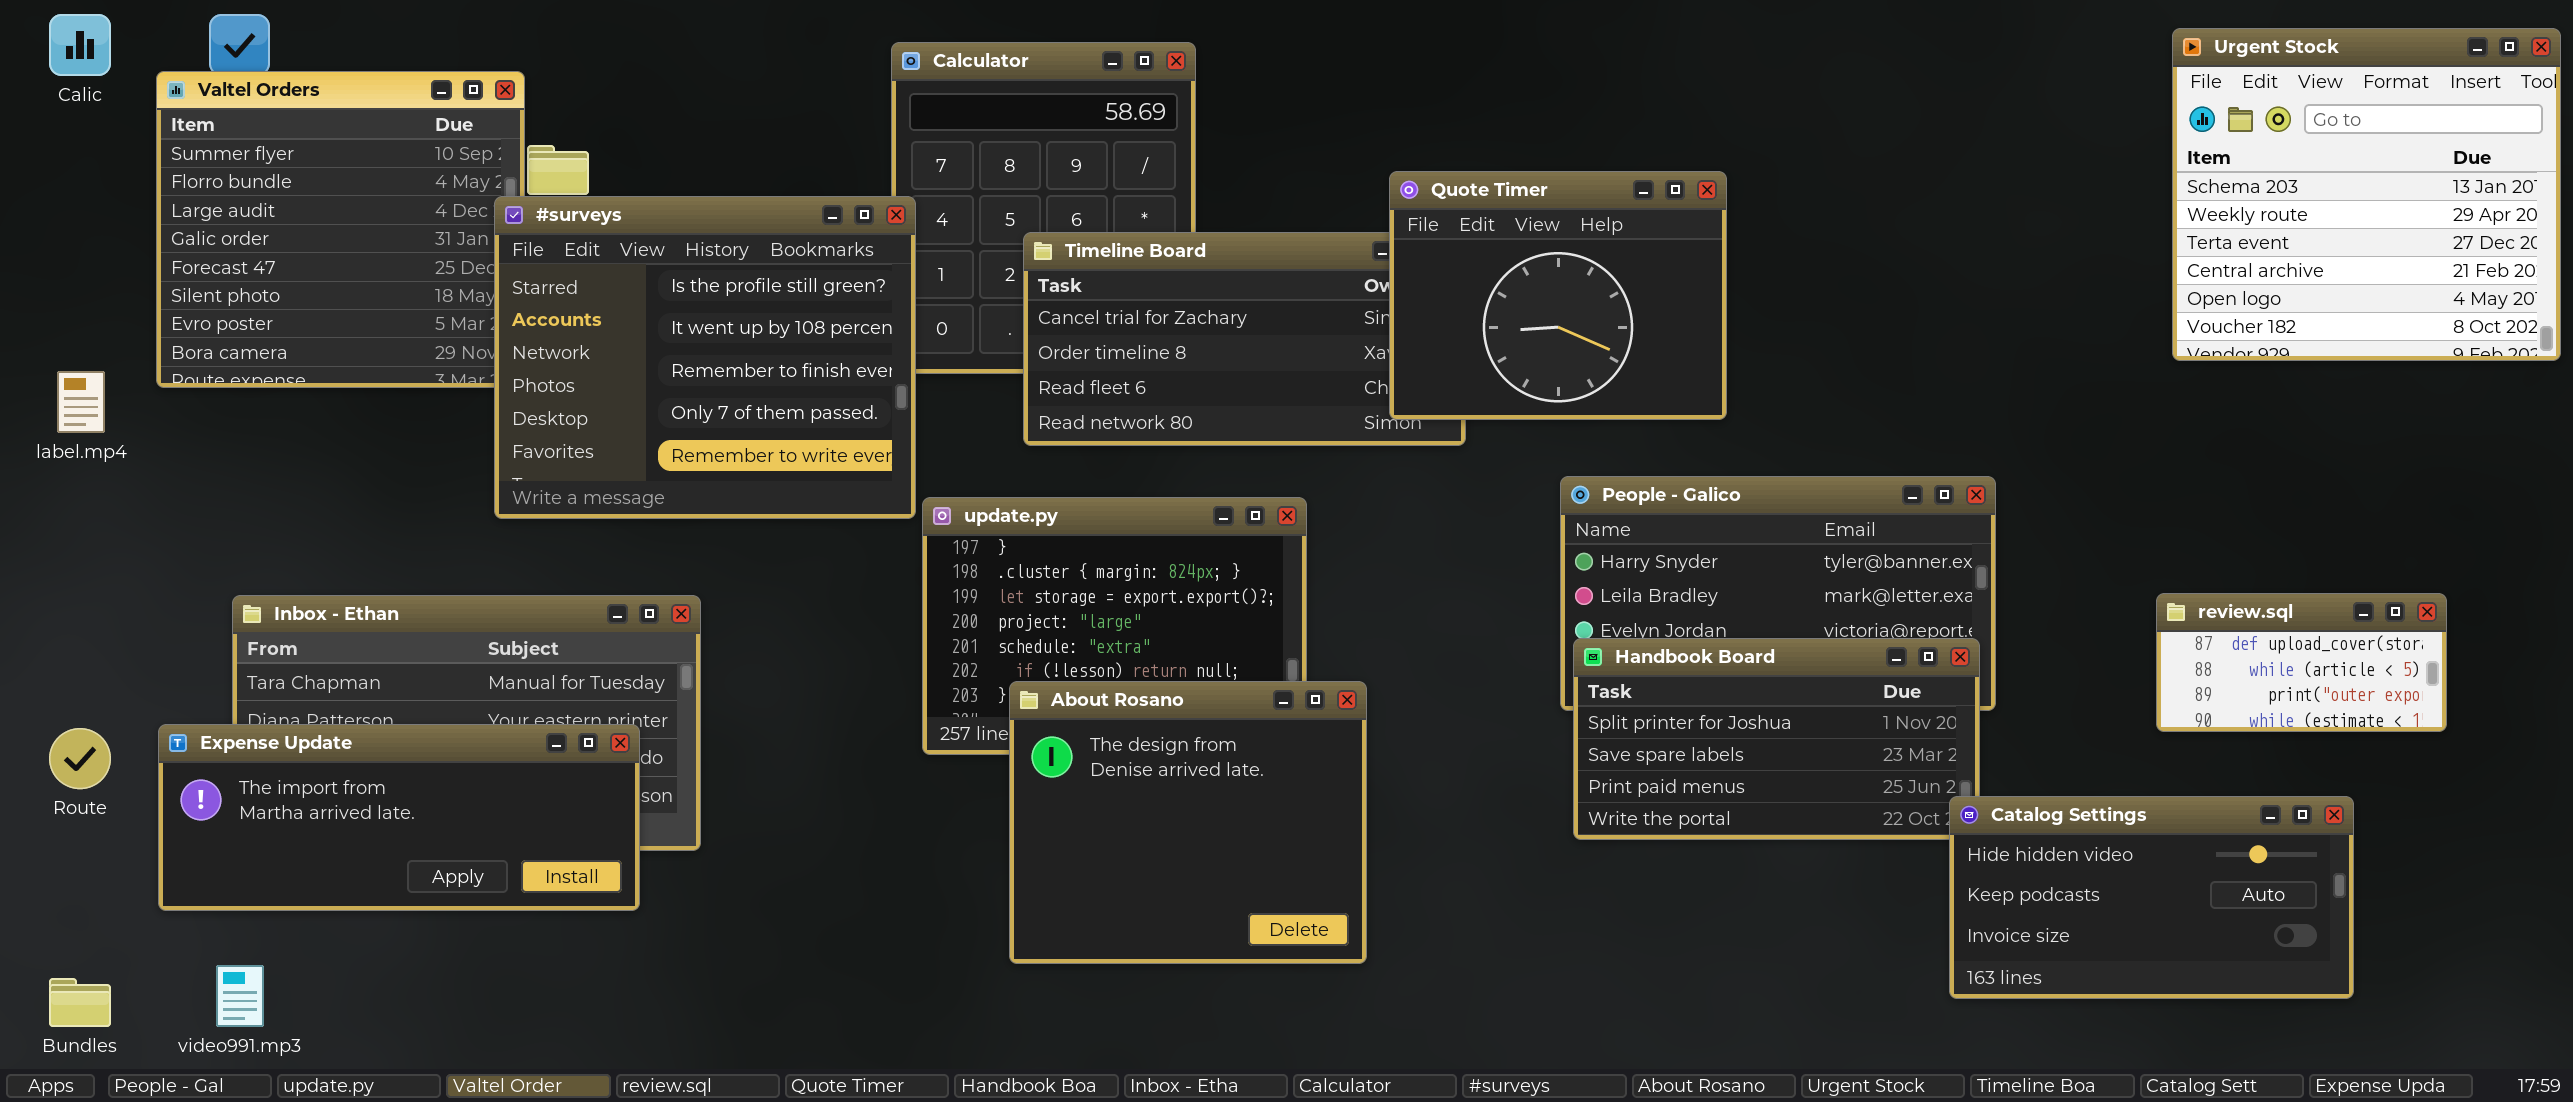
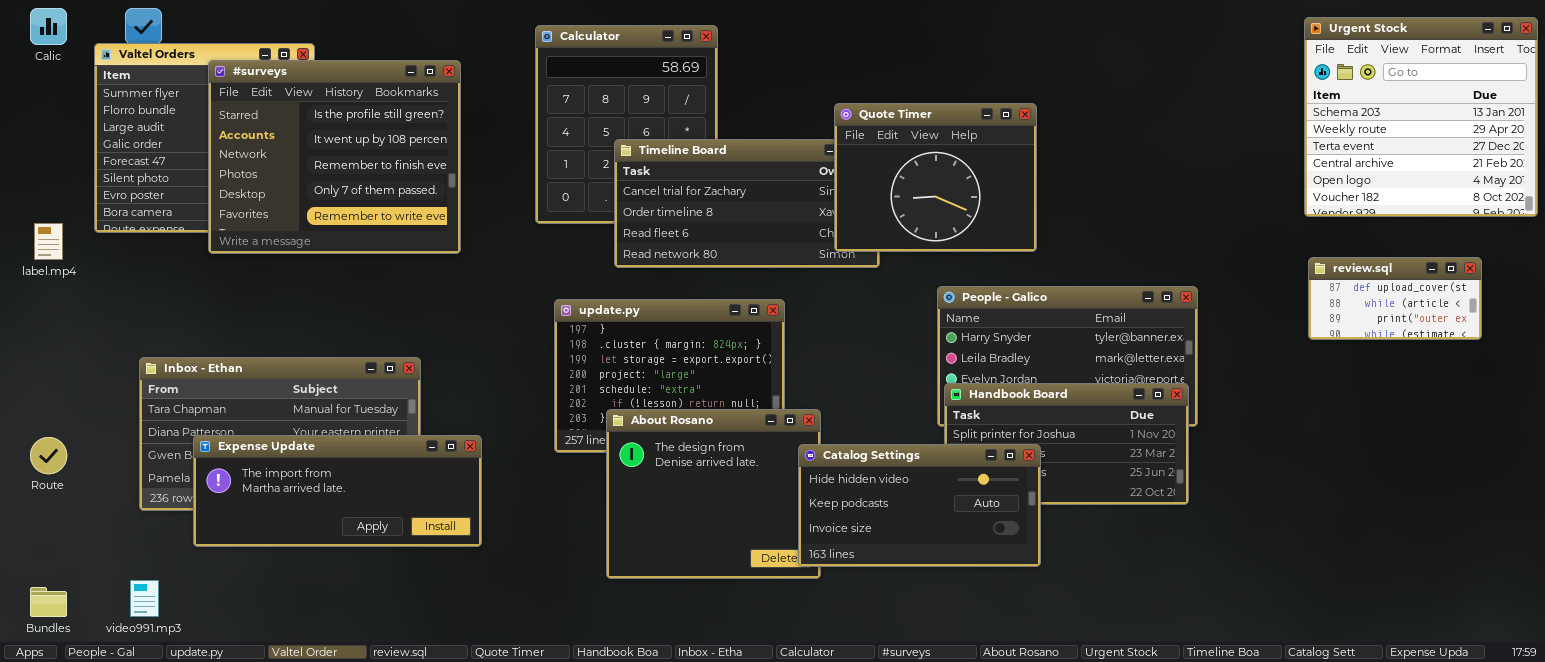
#surveys: [494,196,916,519] -> [208,60,461,254], moved
review.sql: [2156,593,2447,732] -> [1308,257,1482,340], moved
Expense Update: [158,724,640,911] -> [193,435,482,547], moved
Catalog Settings: [1949,796,2354,999] -> [798,444,1041,567], moved

